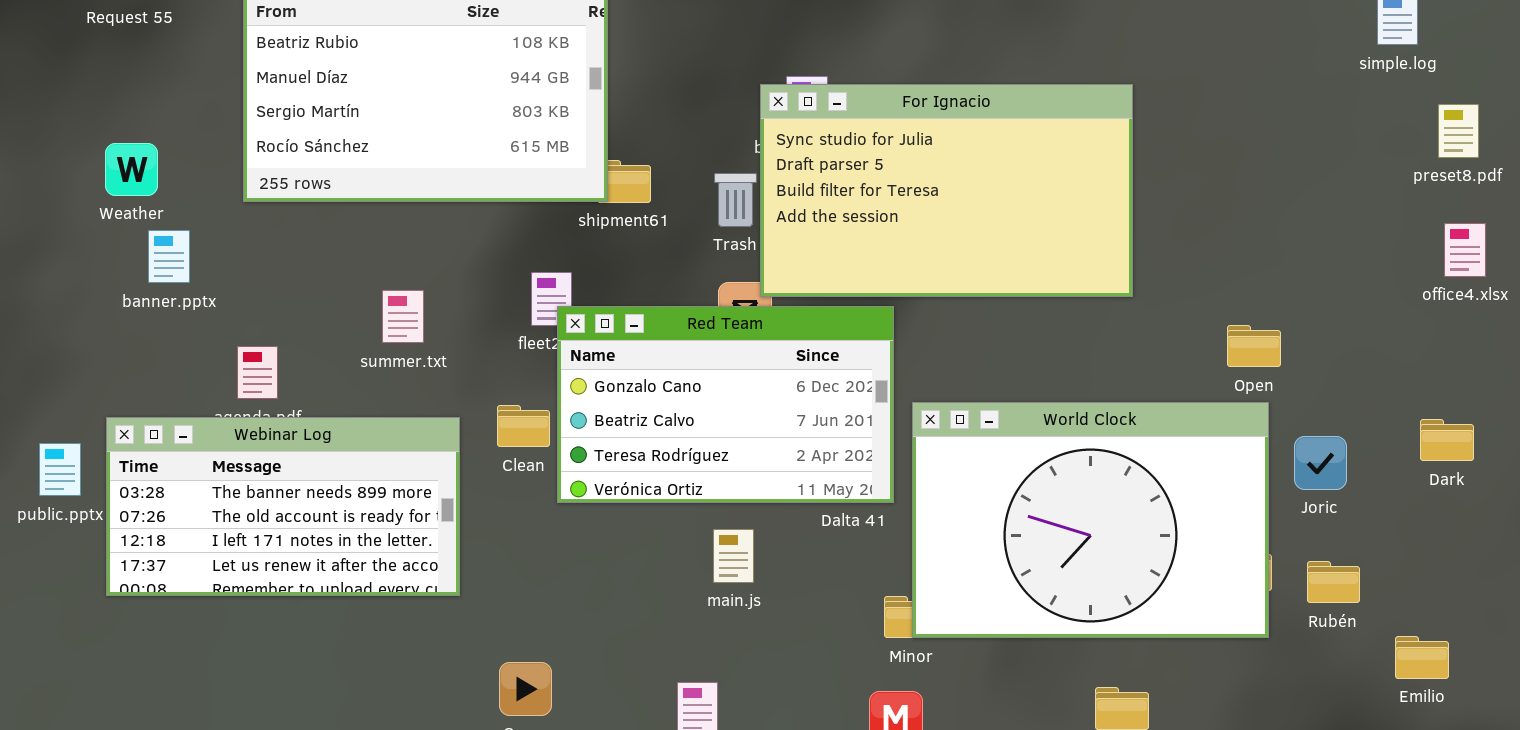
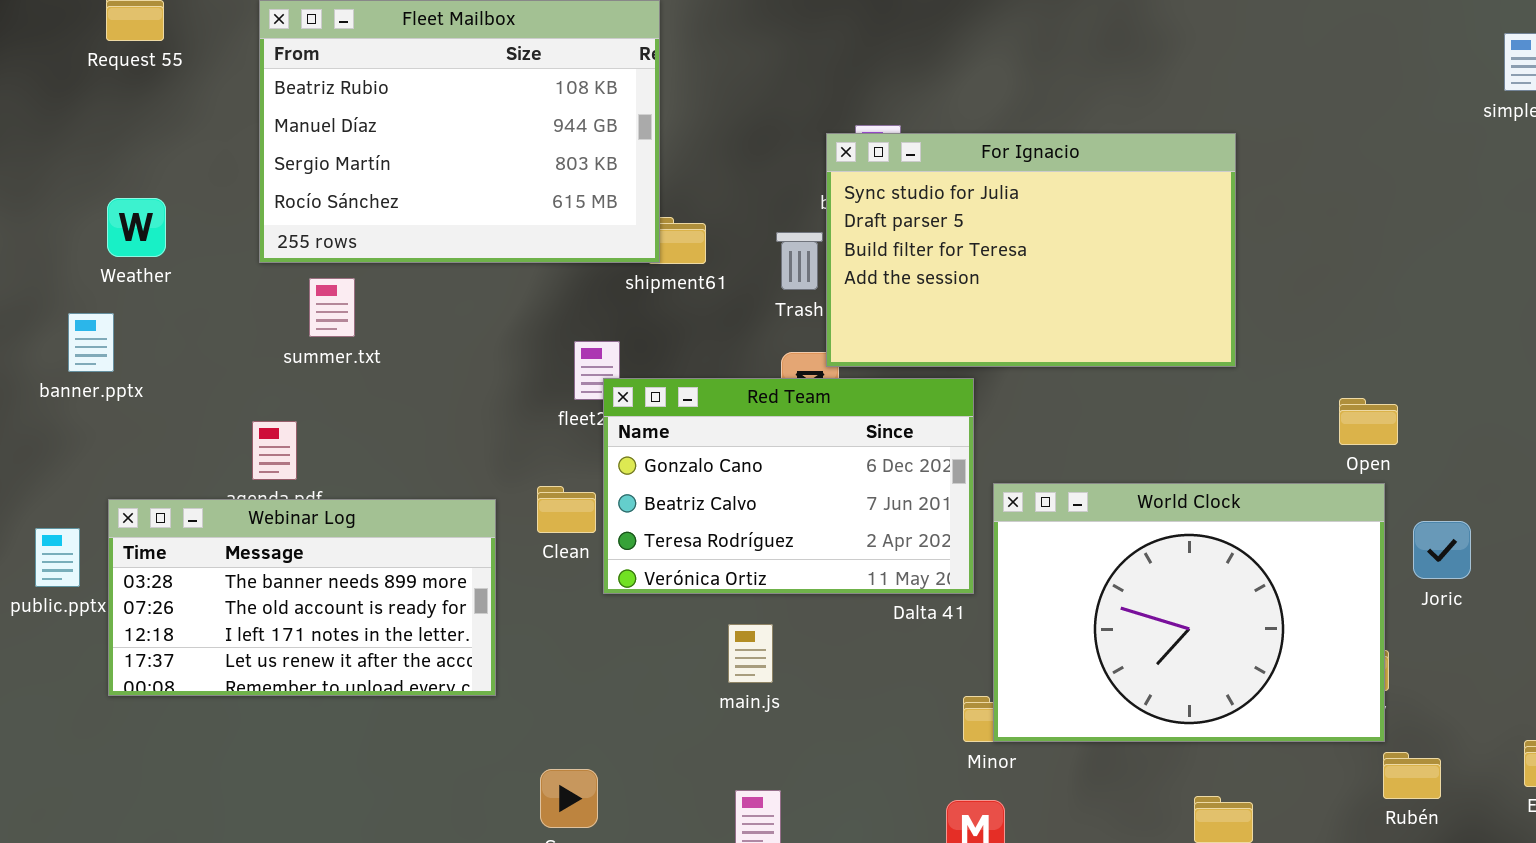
banner.pptx: [148,230,190,283] -> [68,313,114,372], moved
summer.txt: [382,290,424,343] -> [309,278,355,337], moved
main.js: [713,529,754,583] -> [728,624,773,683], moved
Rubén: [1307,561,1360,603] -> [1383,752,1441,799], moved

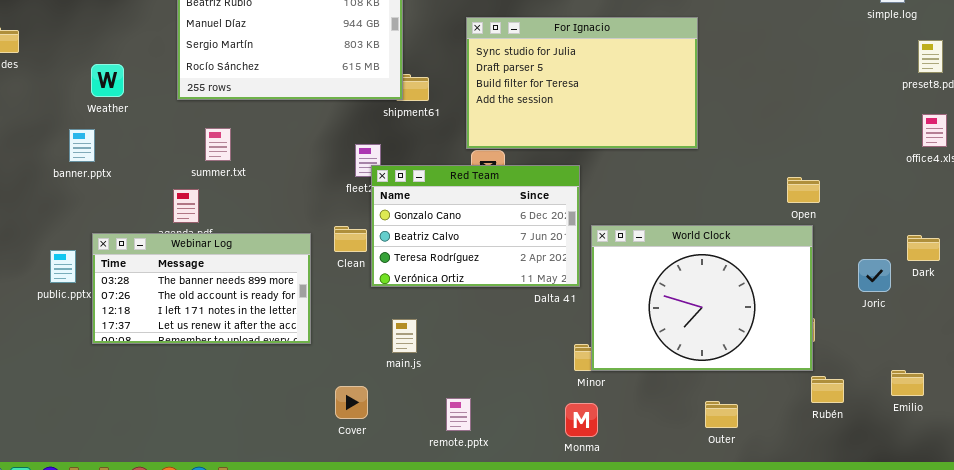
For Ignacio: [826,133,1236,367] -> [466,17,698,149], moved
summer.txt: [309,278,355,337] -> [205,128,231,161], moved
Joric: [1413,521,1471,579] -> [858,259,891,292], moved
main.js: [728,624,773,683] -> [392,319,417,353], moved

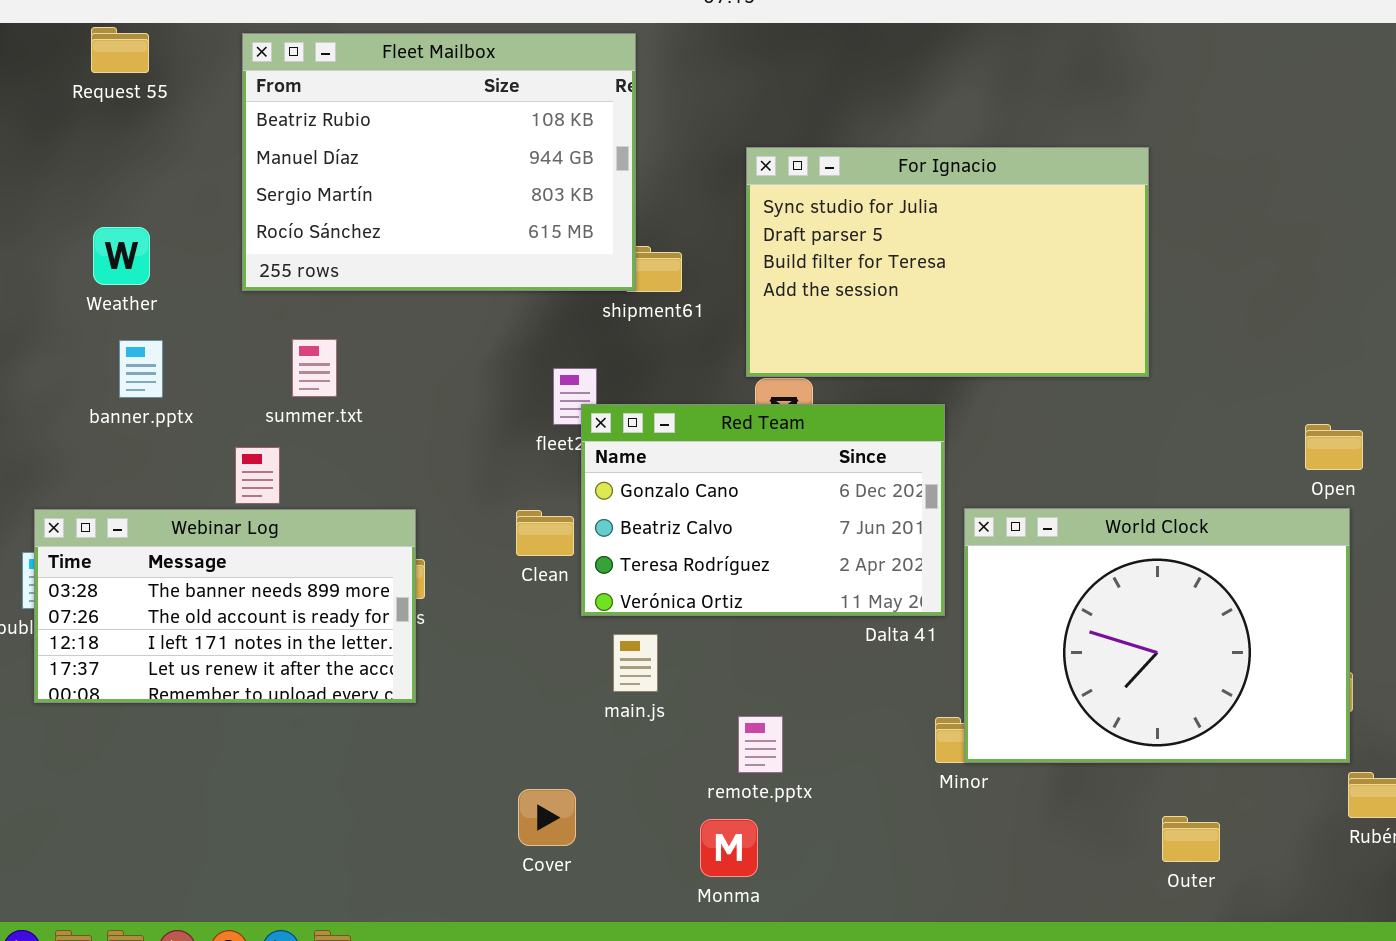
banner.pptx: [69,129,95,162] -> [119,340,163,398], moved
Webinar Log: [92,233,311,344] -> [34,509,416,703], moved
main.js: [392,319,417,353] -> [613,634,658,692], moved
remote.pptx: [446,398,471,431] -> [738,716,783,773], moved
Monma: [565,403,598,437] -> [700,819,758,877], moved

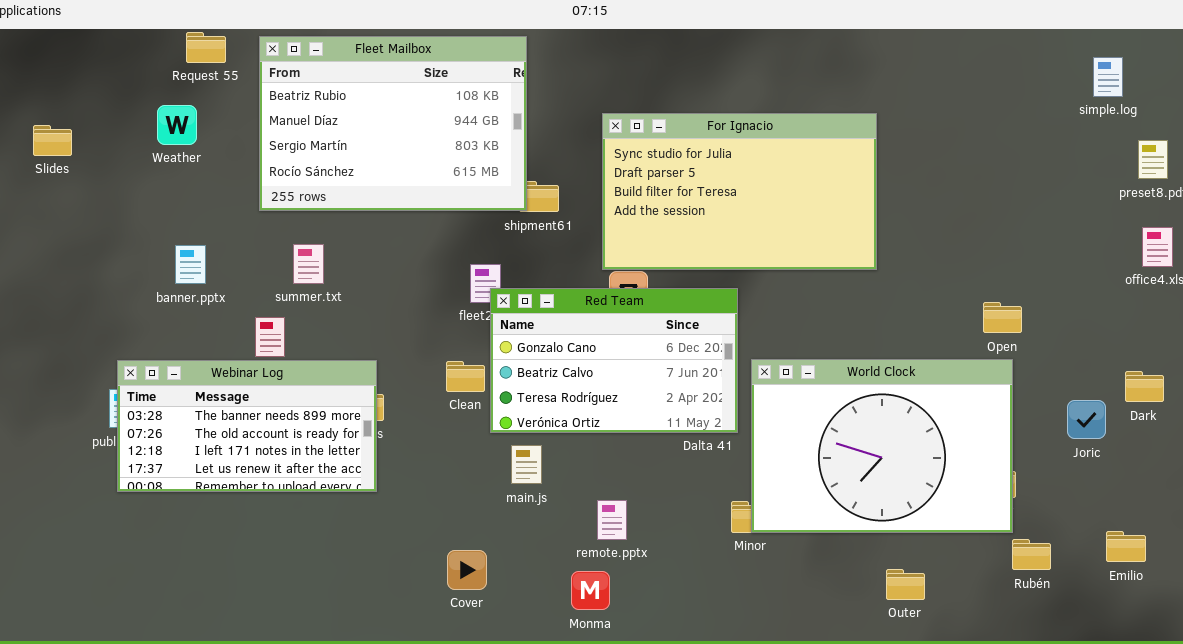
Request 55: [91,27,149,73] -> [186,32,226,63], moved
Weather: [93,227,150,285] -> [157,105,197,145], moved

